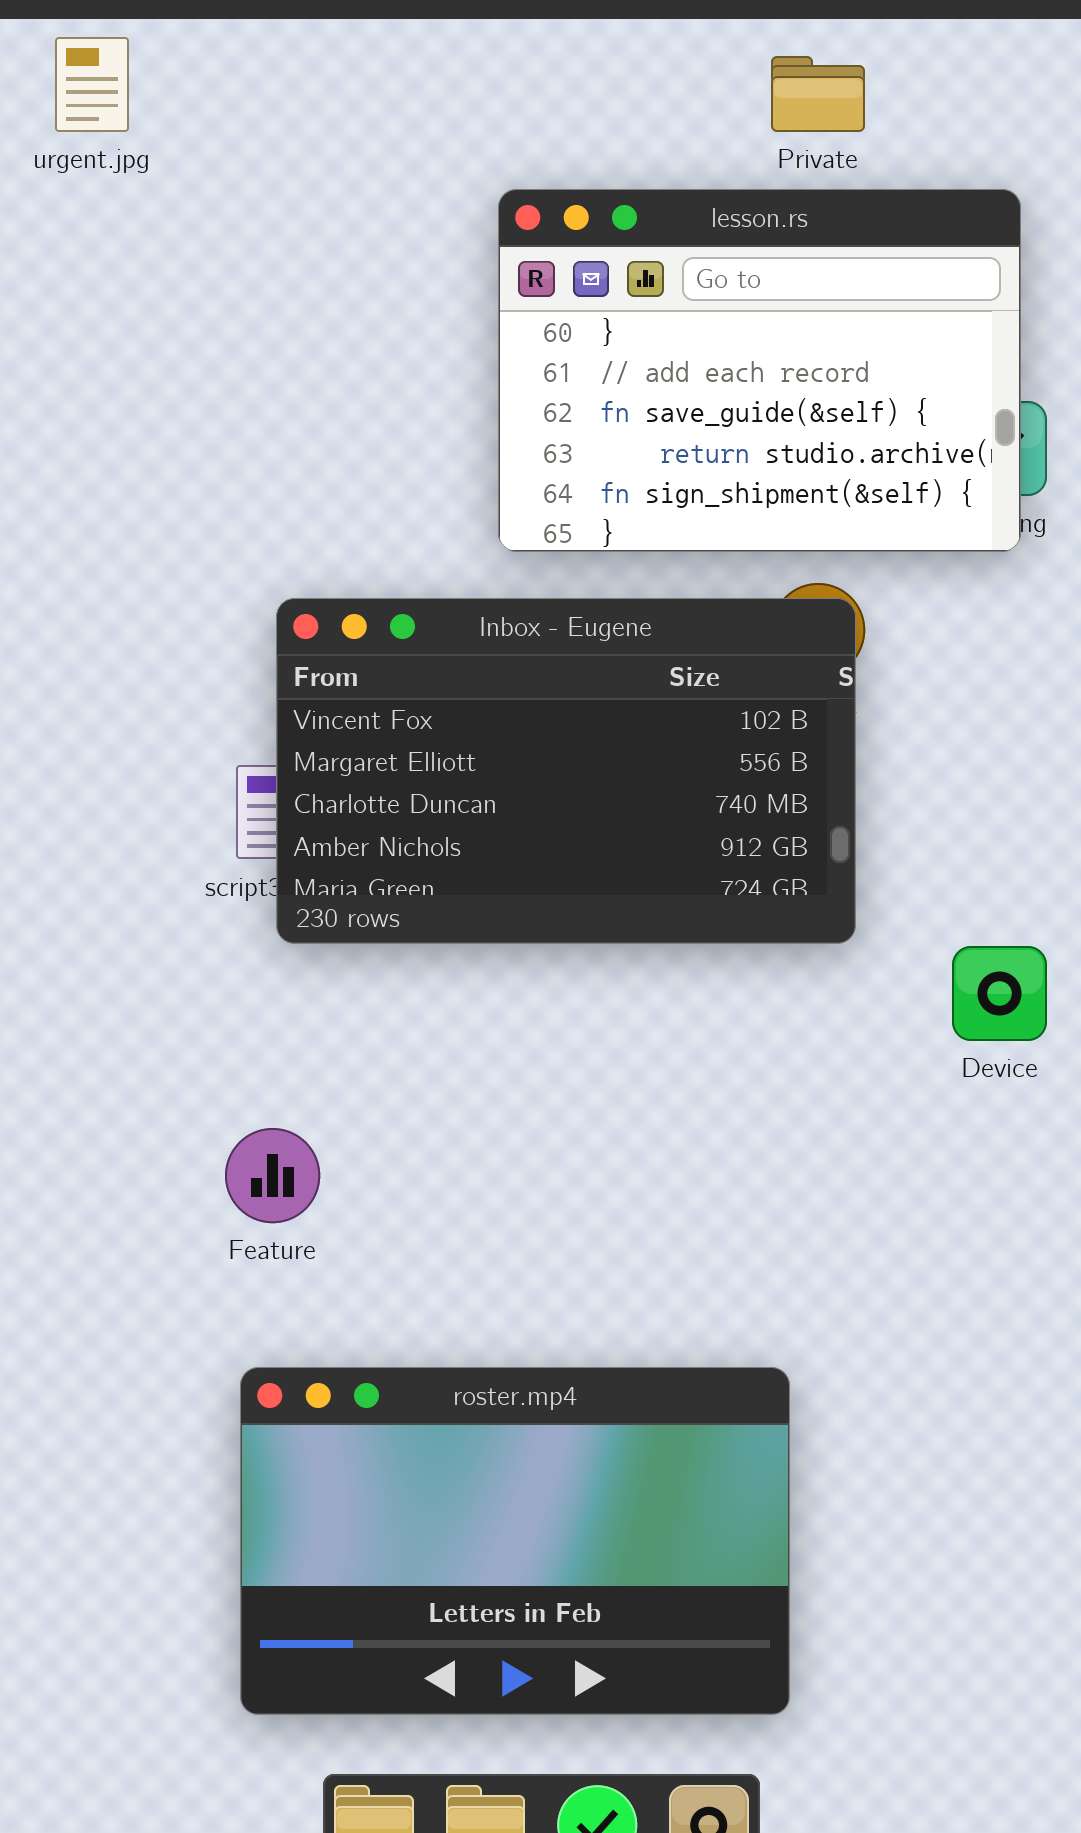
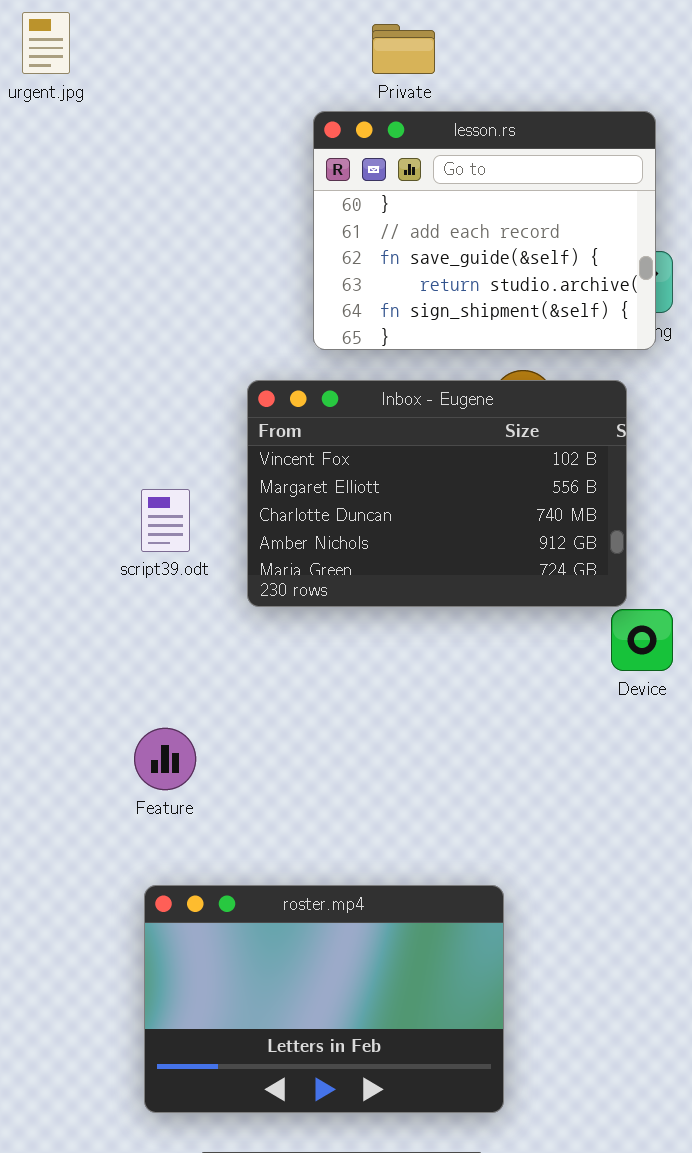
Private: [771,56,865,132] -> [372,24,435,74], moved
Inbox - Eugene: [276,598,856,944] -> [247,380,627,607], moved

